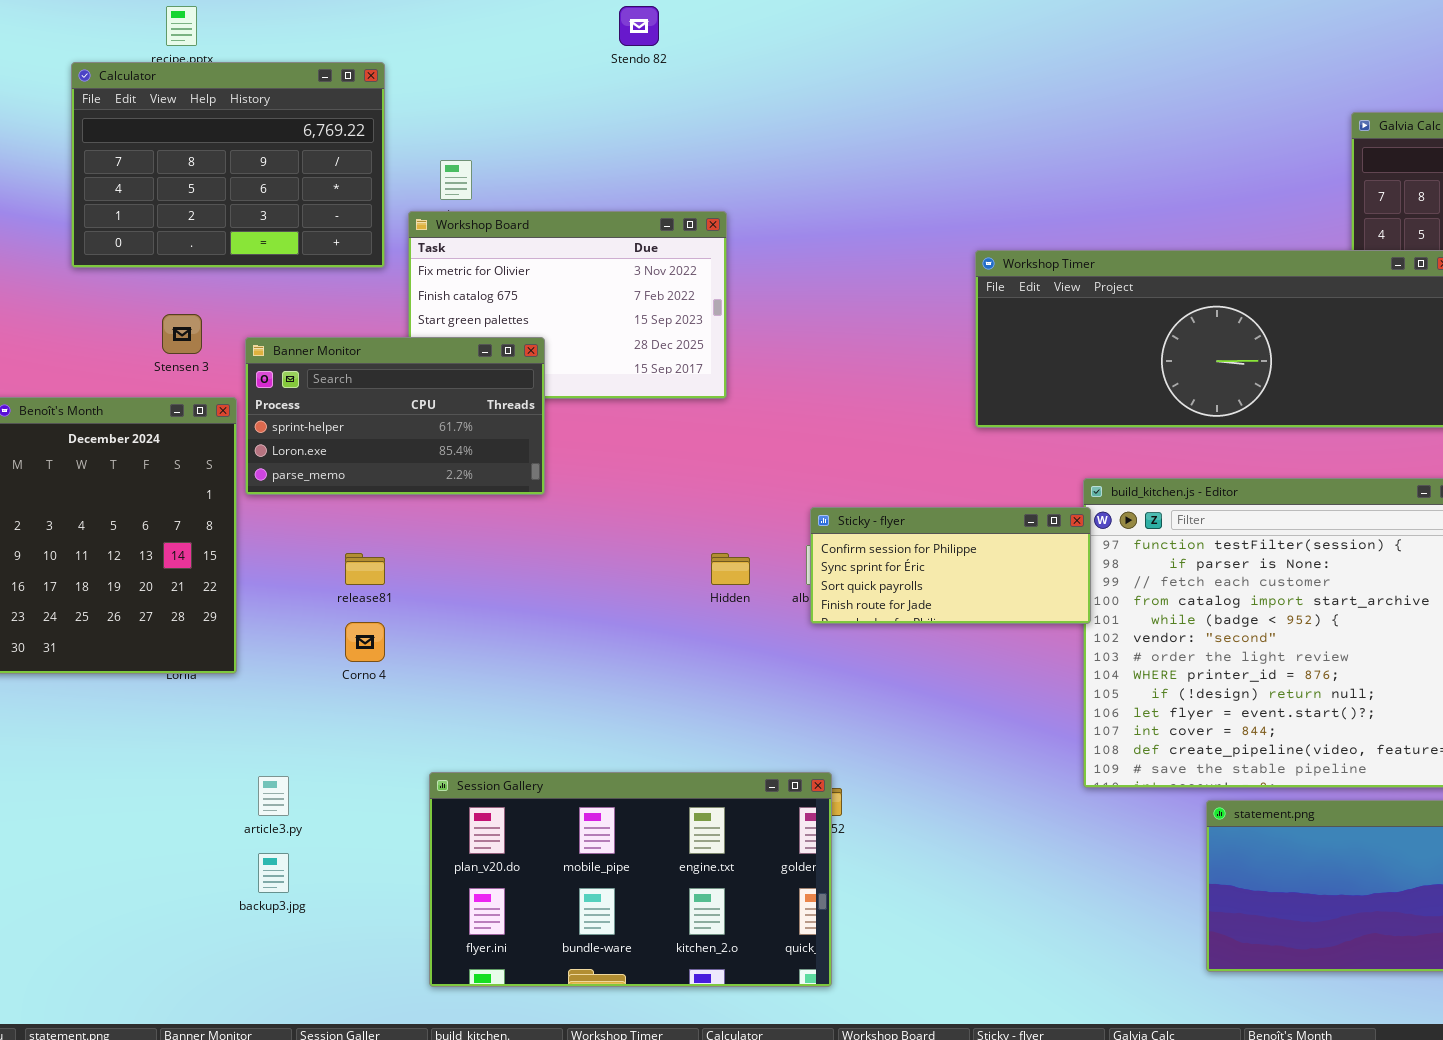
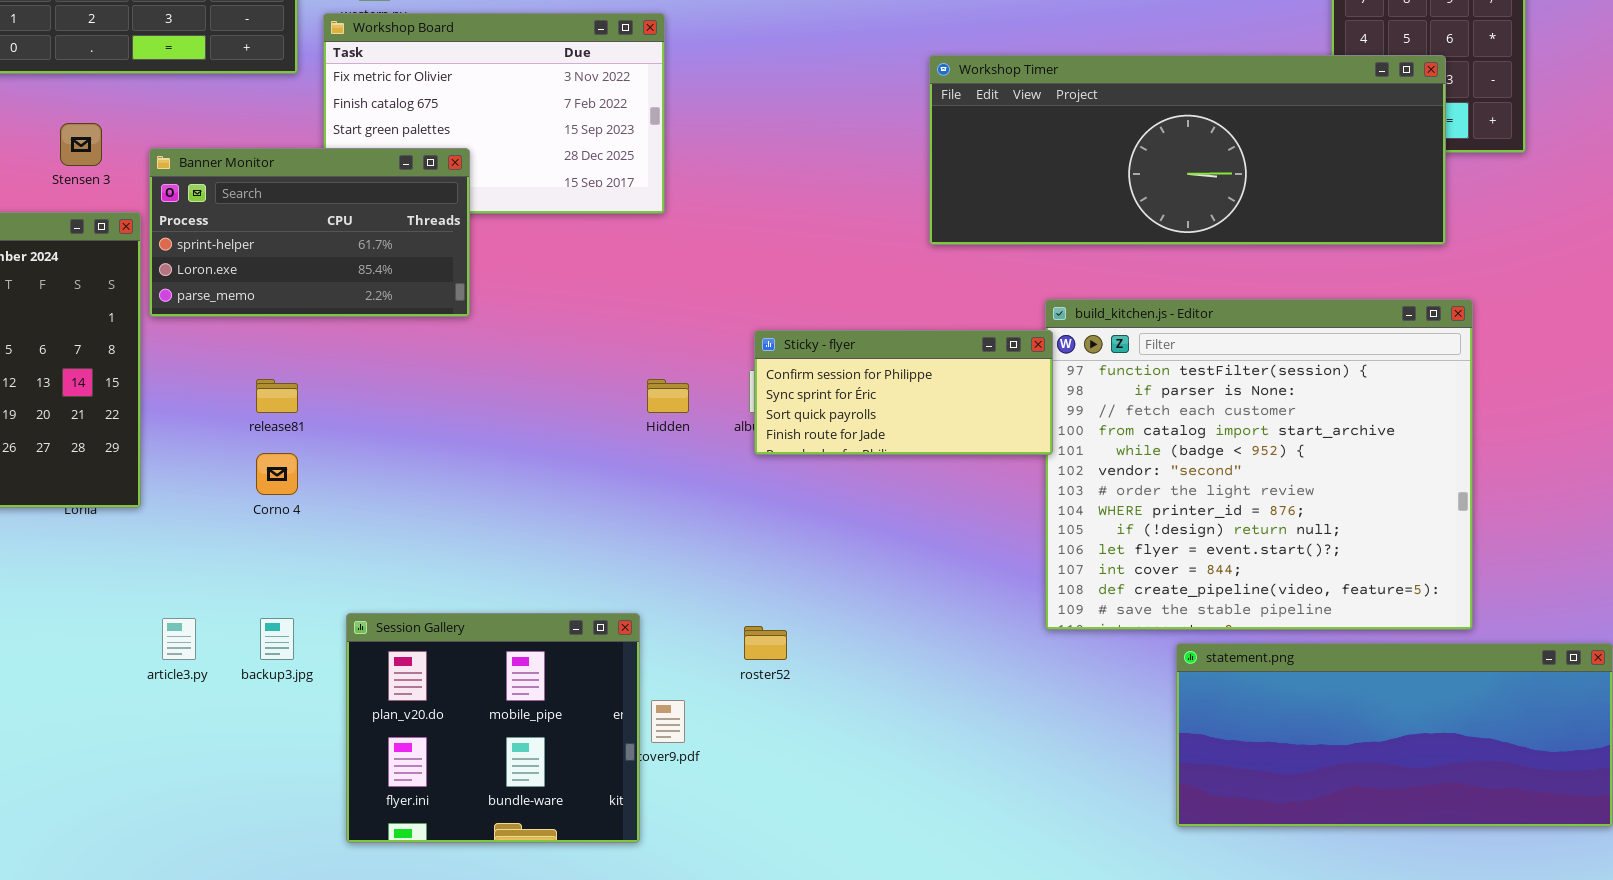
Session Gallery: [429,772,832,987] -> [346,613,640,843], resized
backup3.jpg: [258,853,289,893] -> [260,618,294,660], moved

